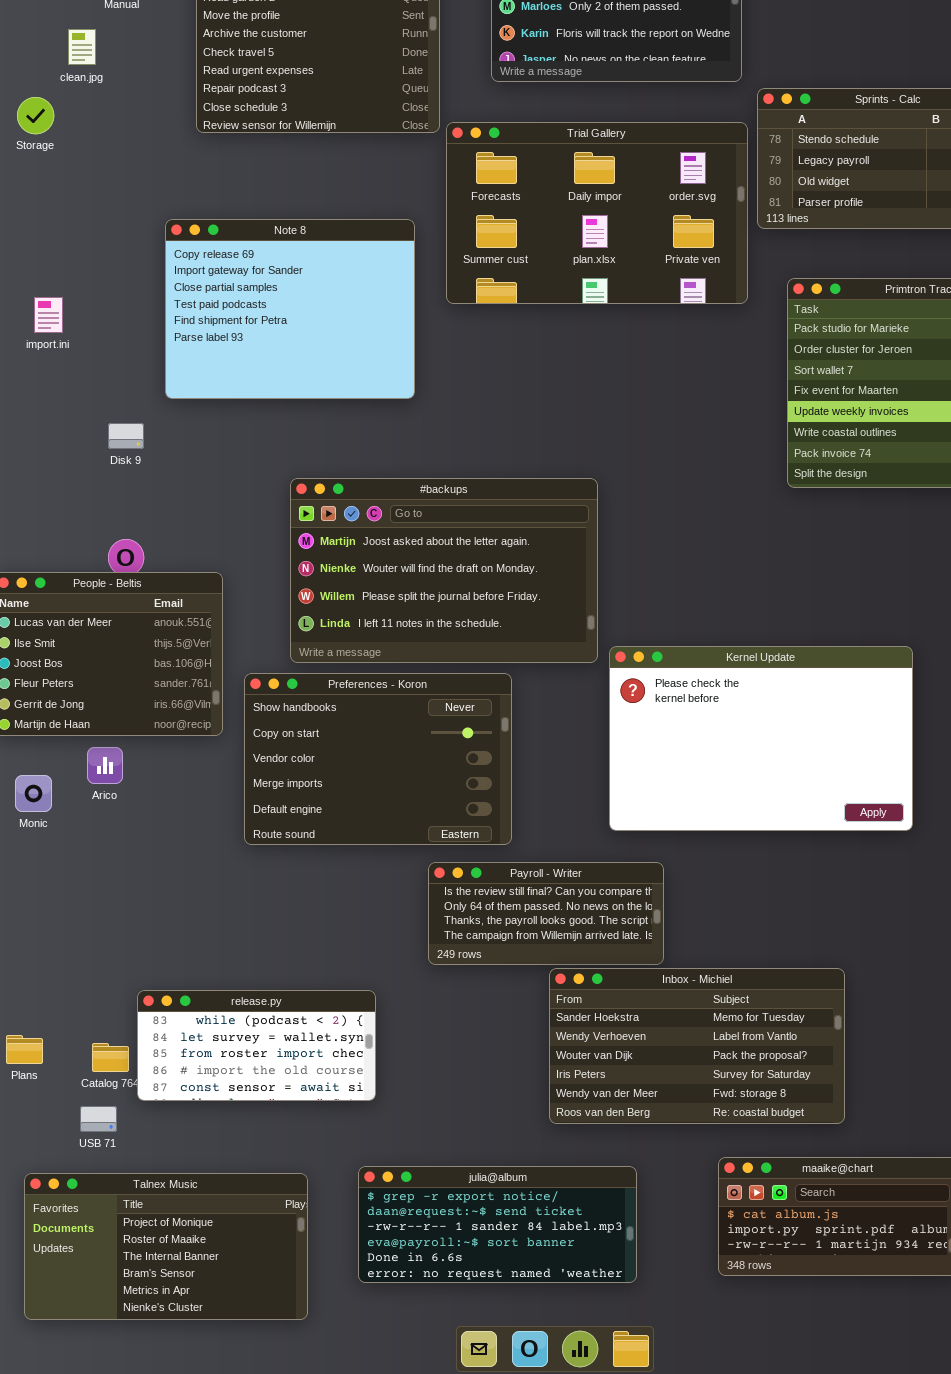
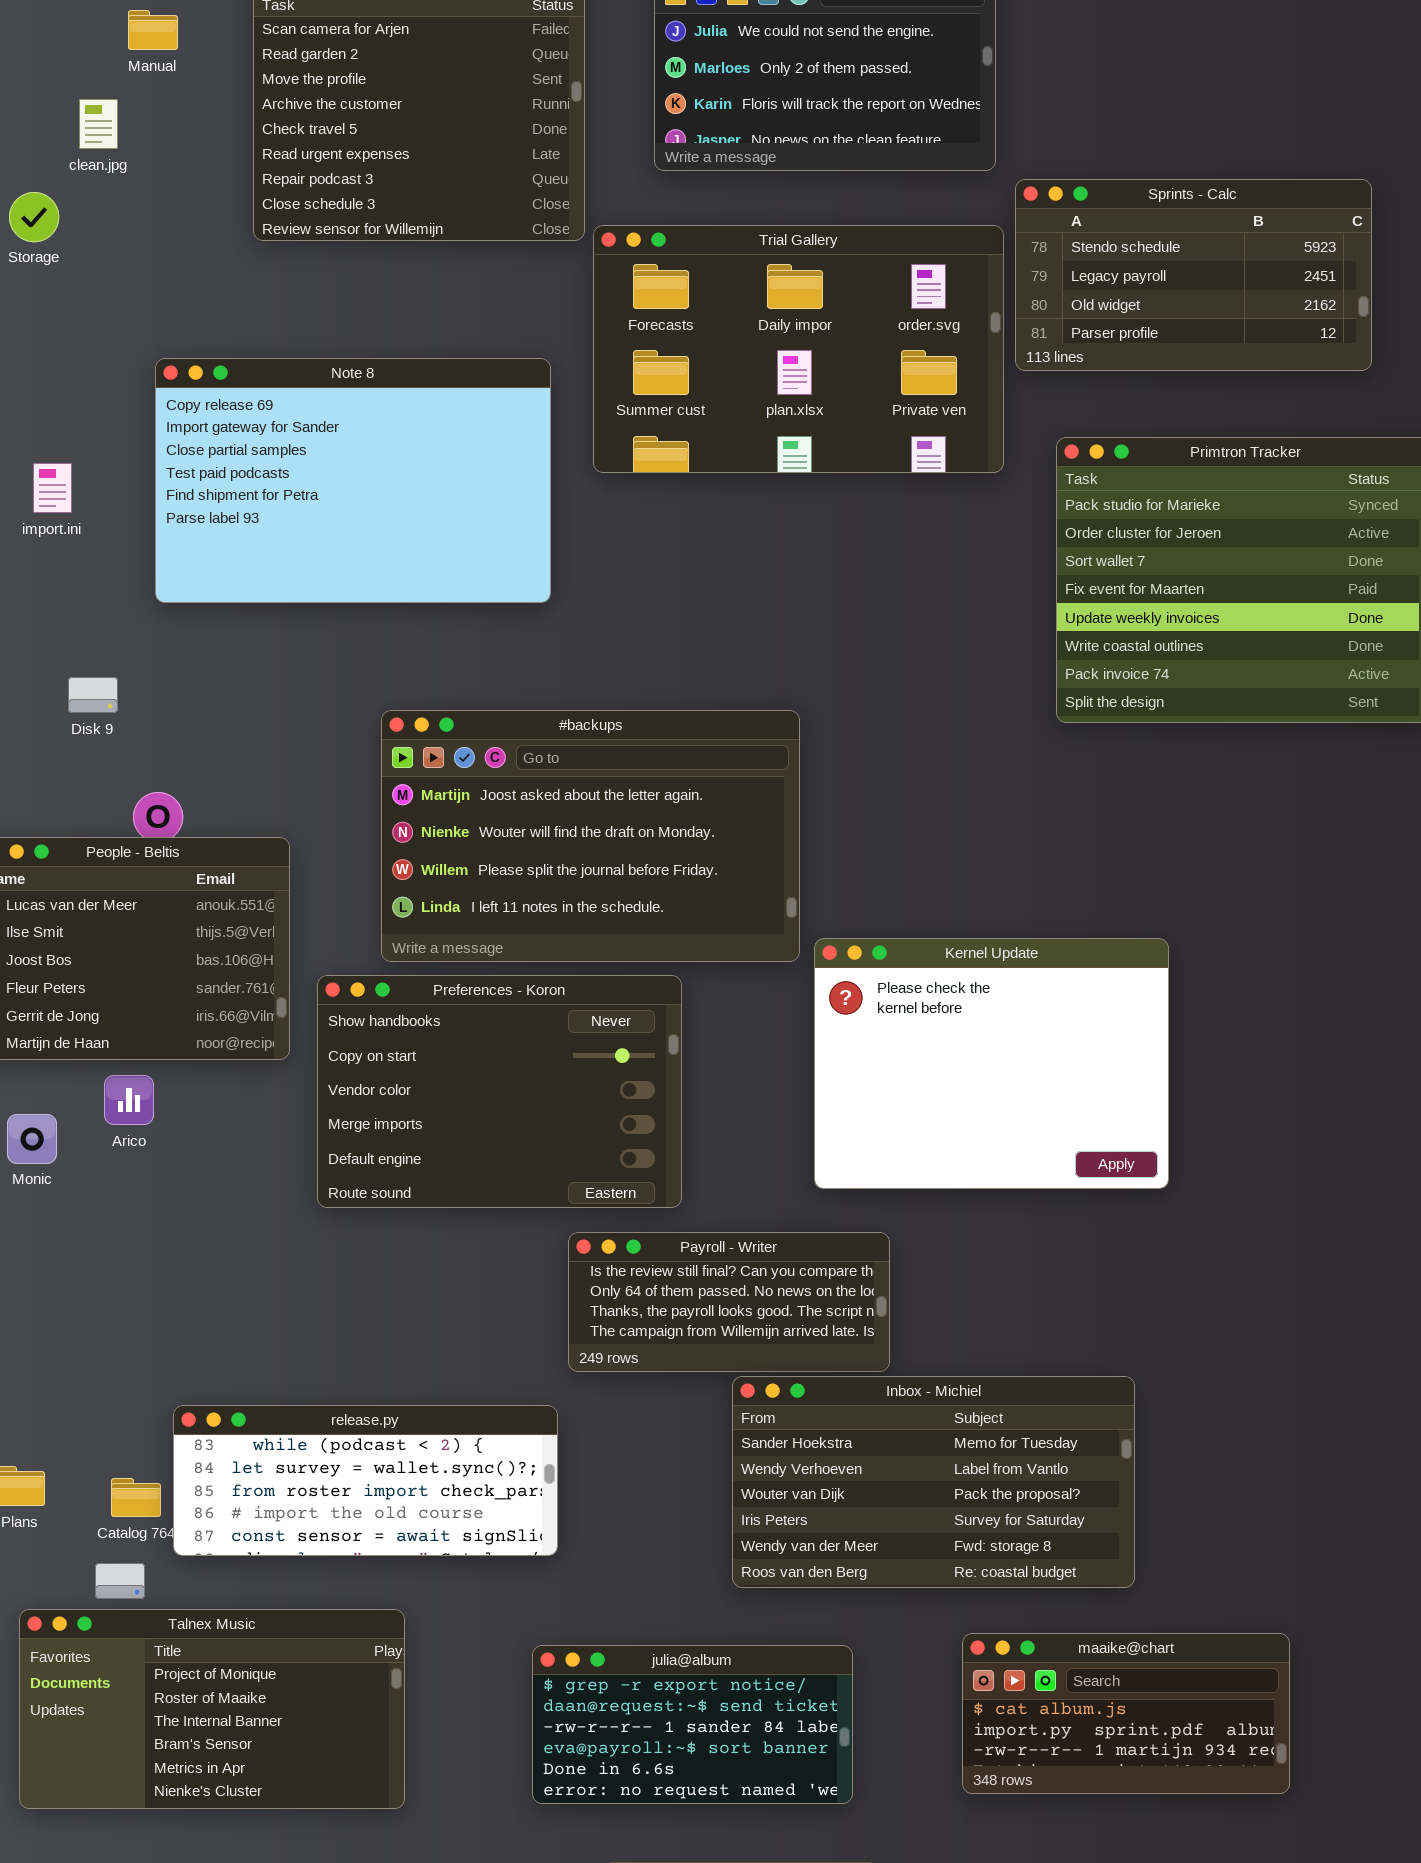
Note 8: [165,219,415,399] -> [155,358,551,603], resized
Disk 9: [108,423,144,449] -> [68,677,118,713], moved
Kernel Update: [609,646,913,831] -> [814,938,1169,1189], resized
release.py: [137,990,376,1101] -> [173,1405,558,1556], resized
julia@album: [358,1166,637,1283] -> [532,1645,853,1804], resized
Talnex Music: [24,1173,308,1320] -> [19,1609,405,1809], moved

